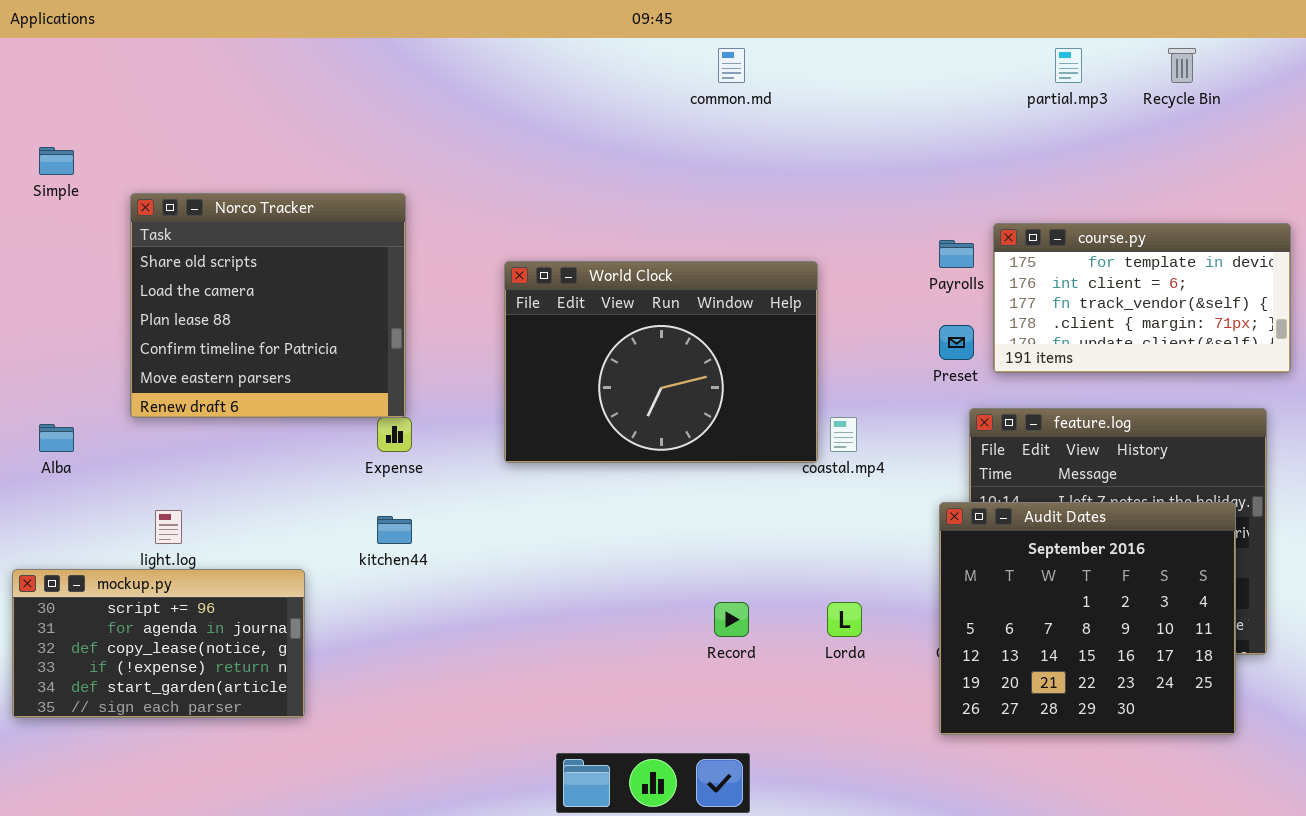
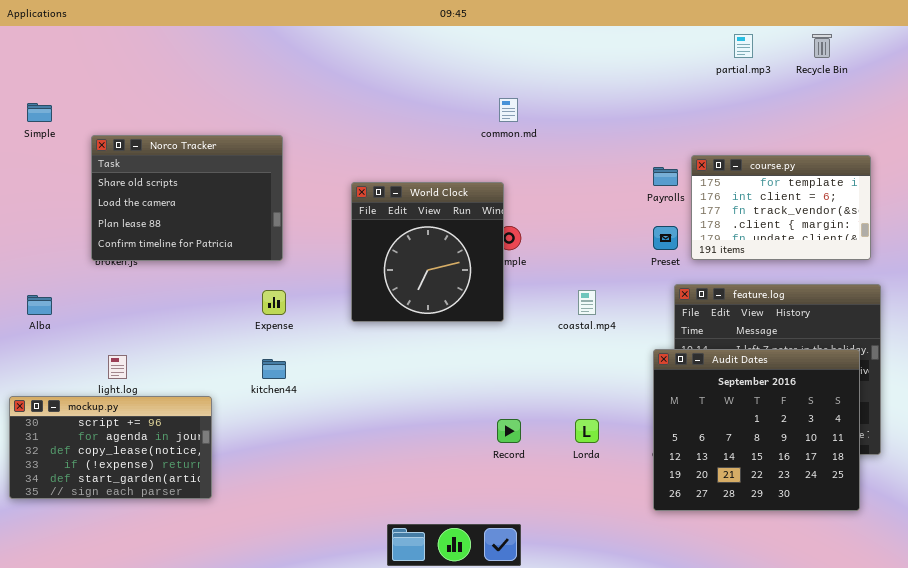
common.md: [718,48,745,83] -> [499,98,518,122], moved
Norco Tracker: [130,193,406,418] -> [91,135,283,261], resized
course.py: [993,223,1291,373] -> [691,155,871,260], resized
World Clock: [504,261,818,463] -> [351,182,504,322], resized

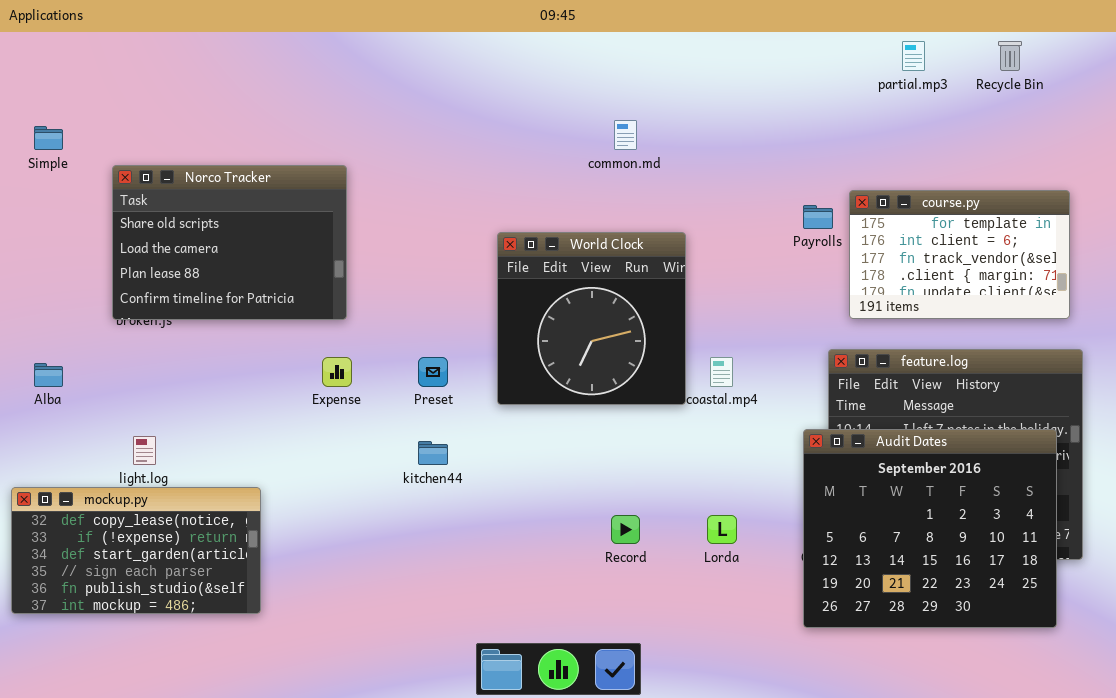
World Clock: [351,182,504,322] -> [497,232,686,405], moved
Preset: [653,226,678,250] -> [418,357,448,387], moved
kitchen44: [262,359,286,379] -> [418,441,448,465], moved
mockup.py: [9,396,212,499] -> [11,487,261,614], scrolled down 2 rows

